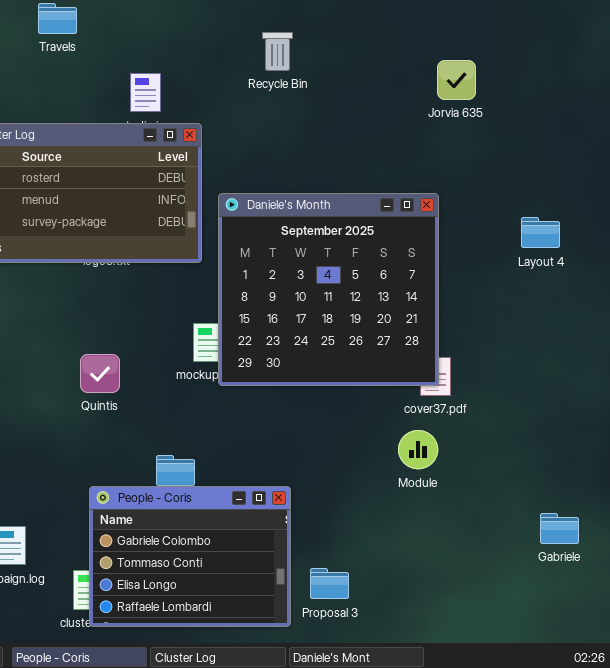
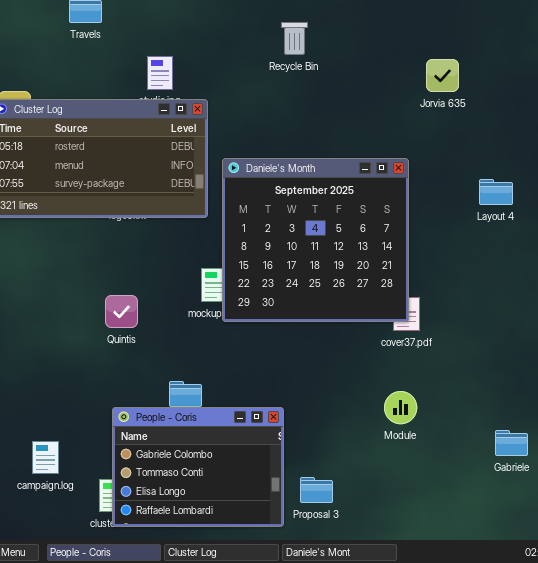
Recycle Bin: [262,32,293,71] -> [281,22,308,55], moved
Jorvia 635: [437,60,476,100] -> [426,59,459,92], moved
Module: [398,430,438,469] -> [384,391,417,424], moved

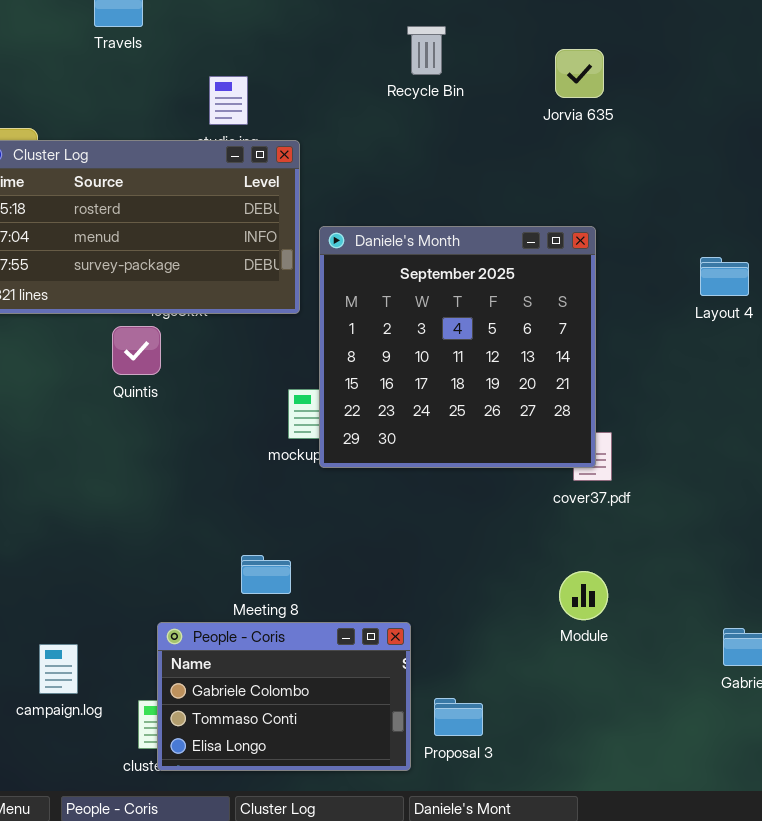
Jorvia 635: [426,59,459,92] -> [555,49,604,98], moved
Quintis: [105,295,138,328] -> [112,326,161,375], moved
People - Coris: [112,407,284,527] -> [157,622,411,771], resized

